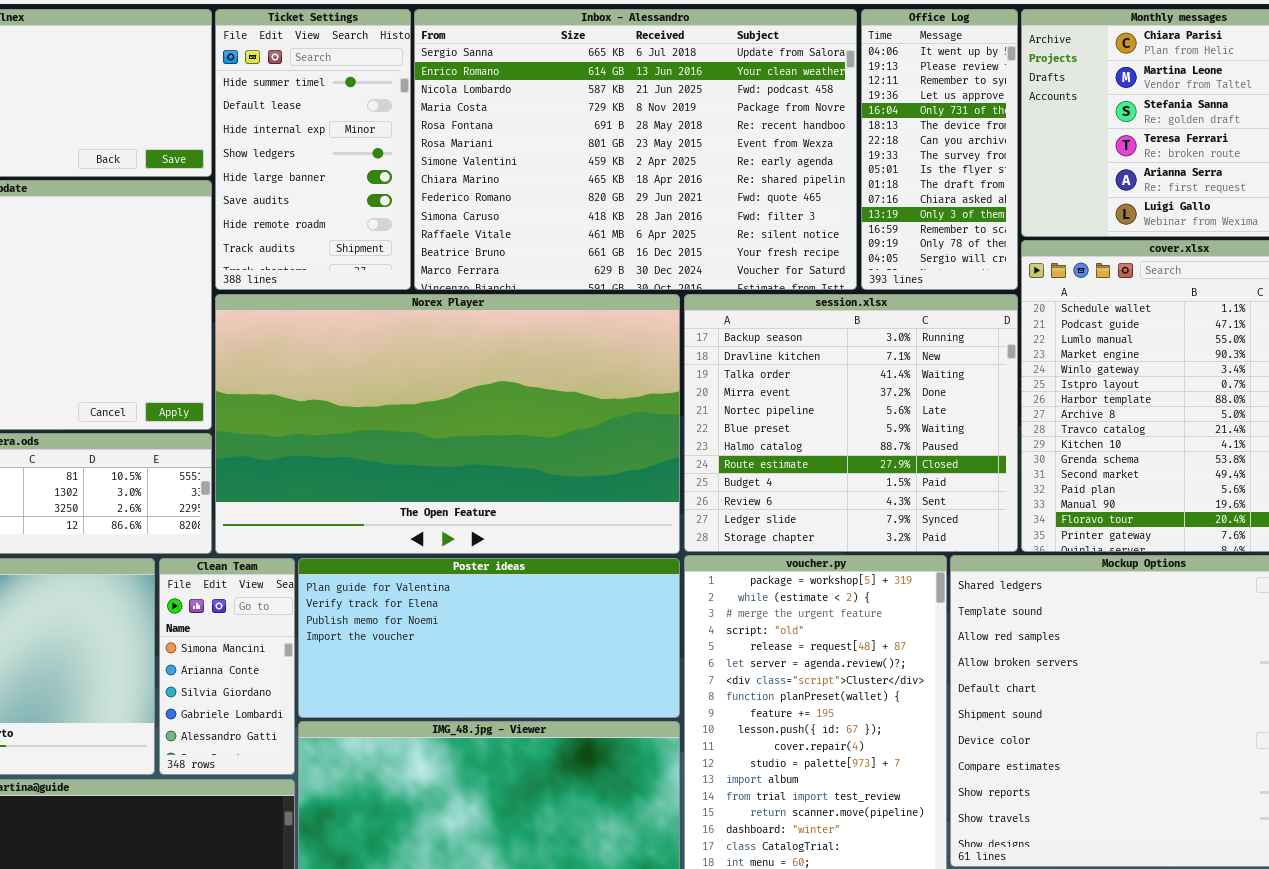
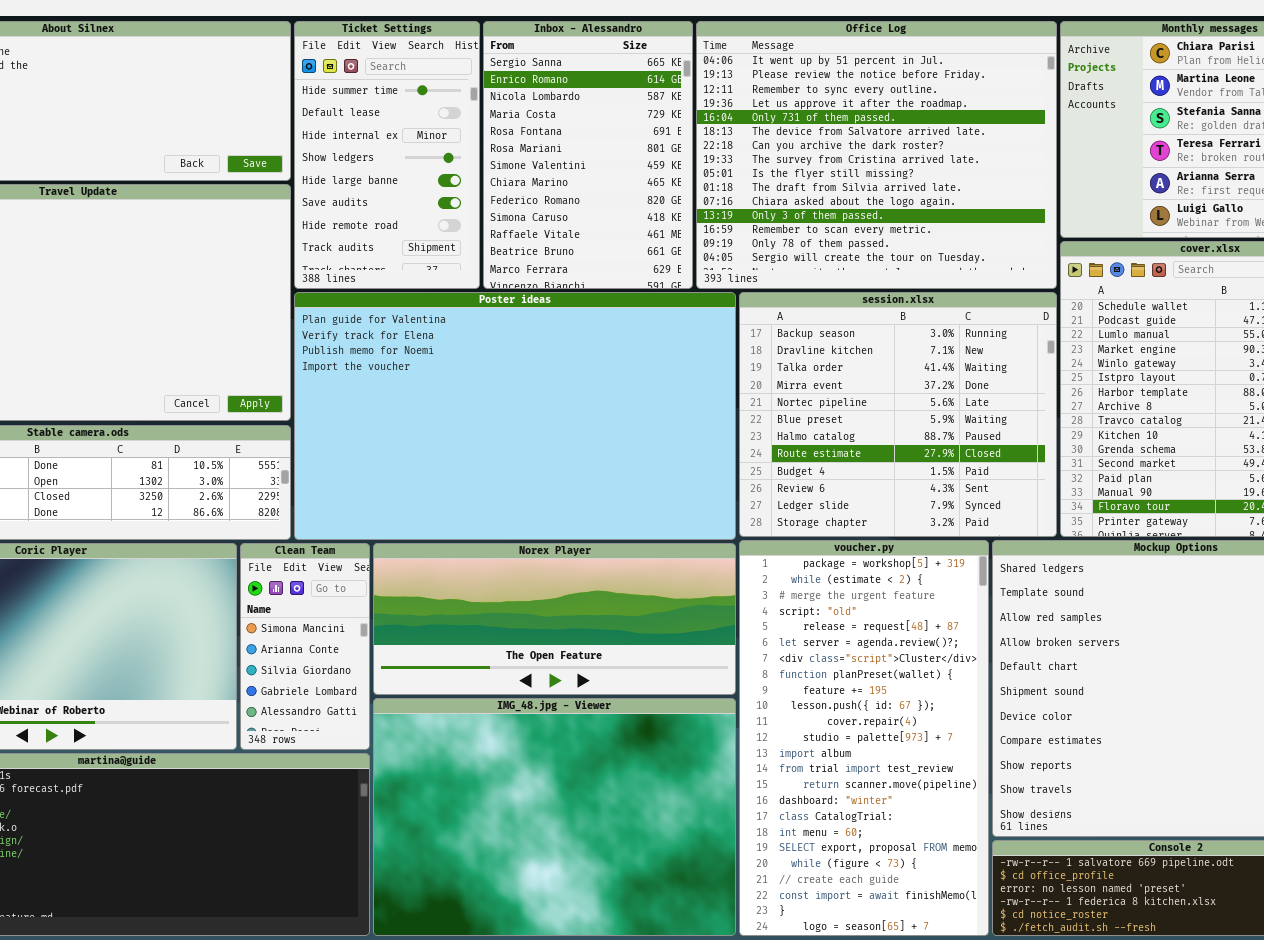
Inbox - Alessandro: [414,9,857,290] -> [483,21,693,289], resized
Office Log: [861,9,1018,290] -> [696,21,1057,289], resized
Norex Player: [215,294,680,554] -> [373,543,736,695], moved, resized
Poster ideas: [298,558,680,718] -> [294,292,736,540], moved, resized

